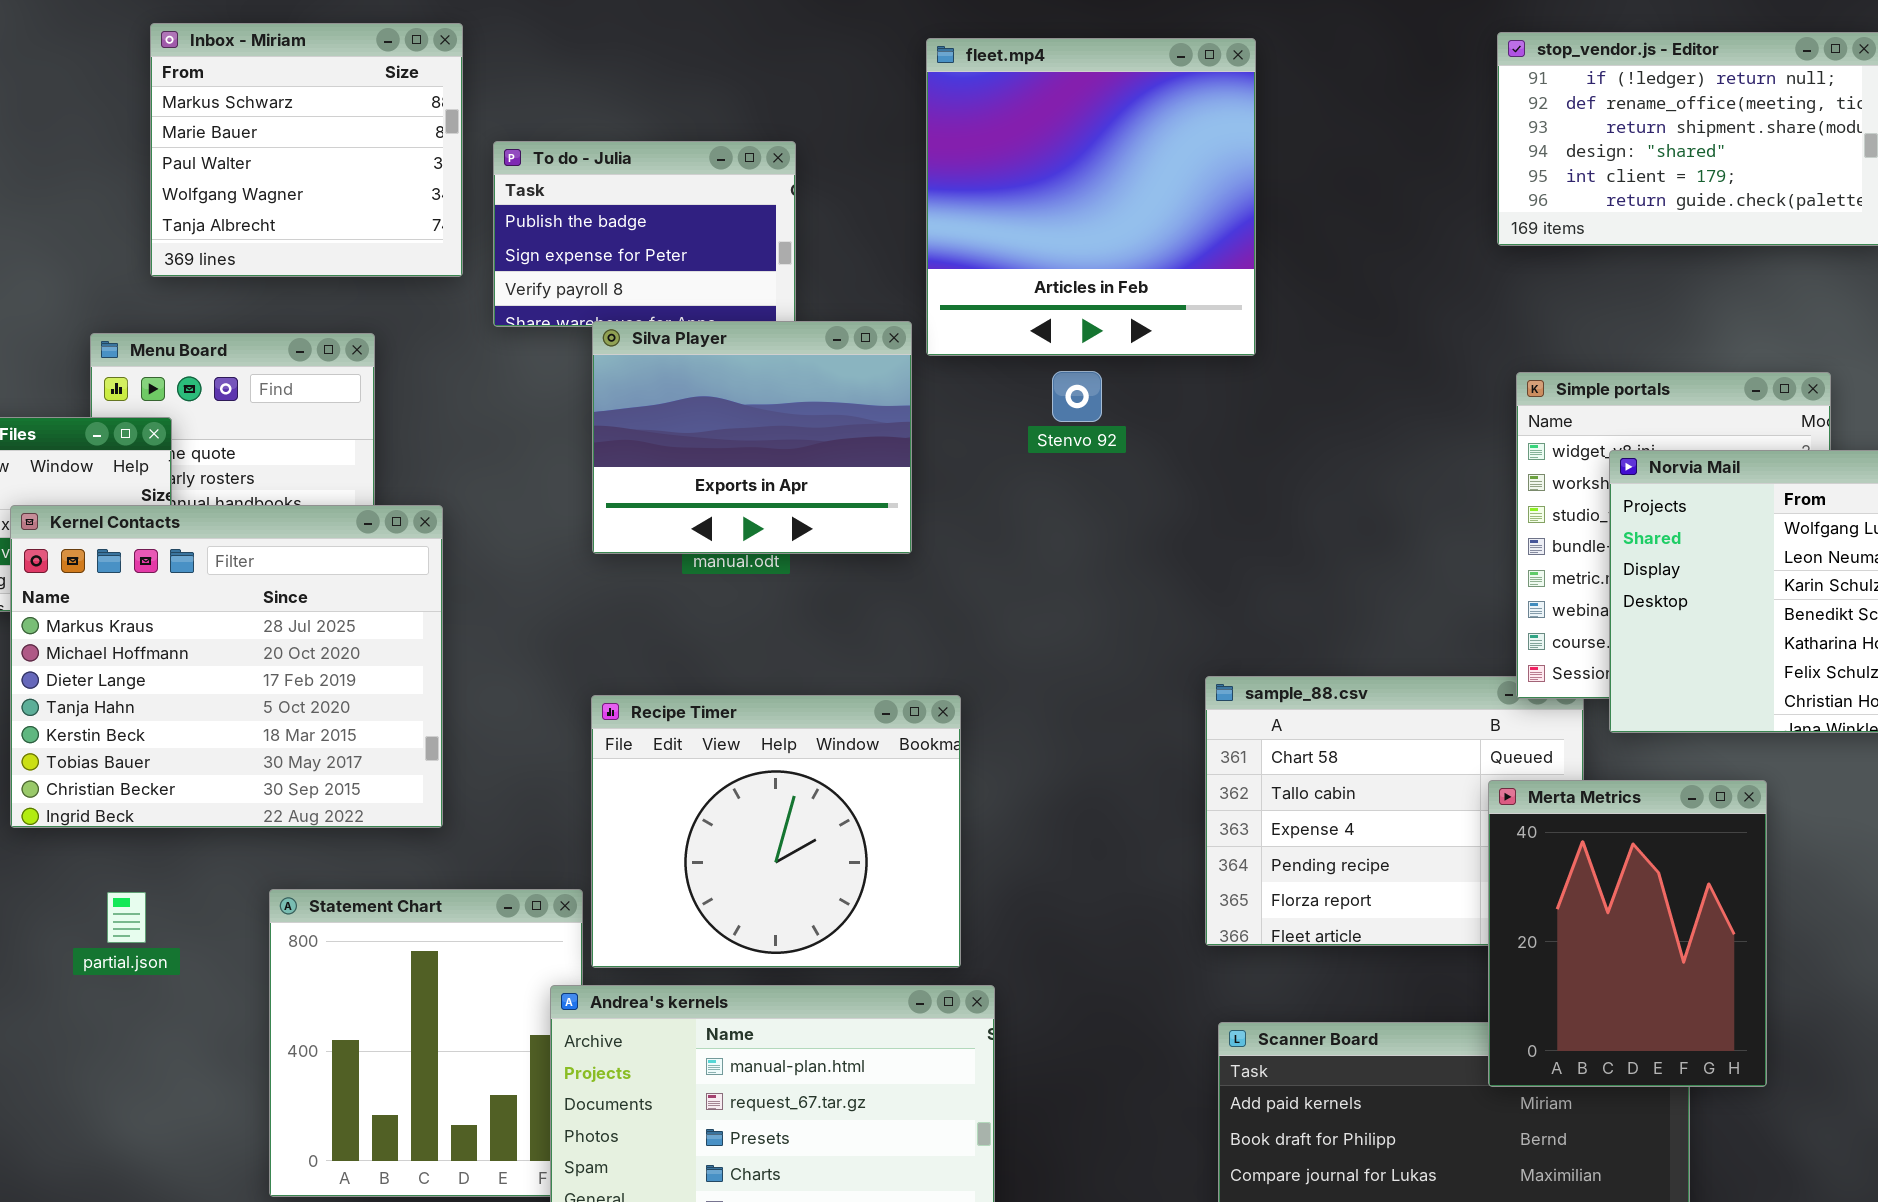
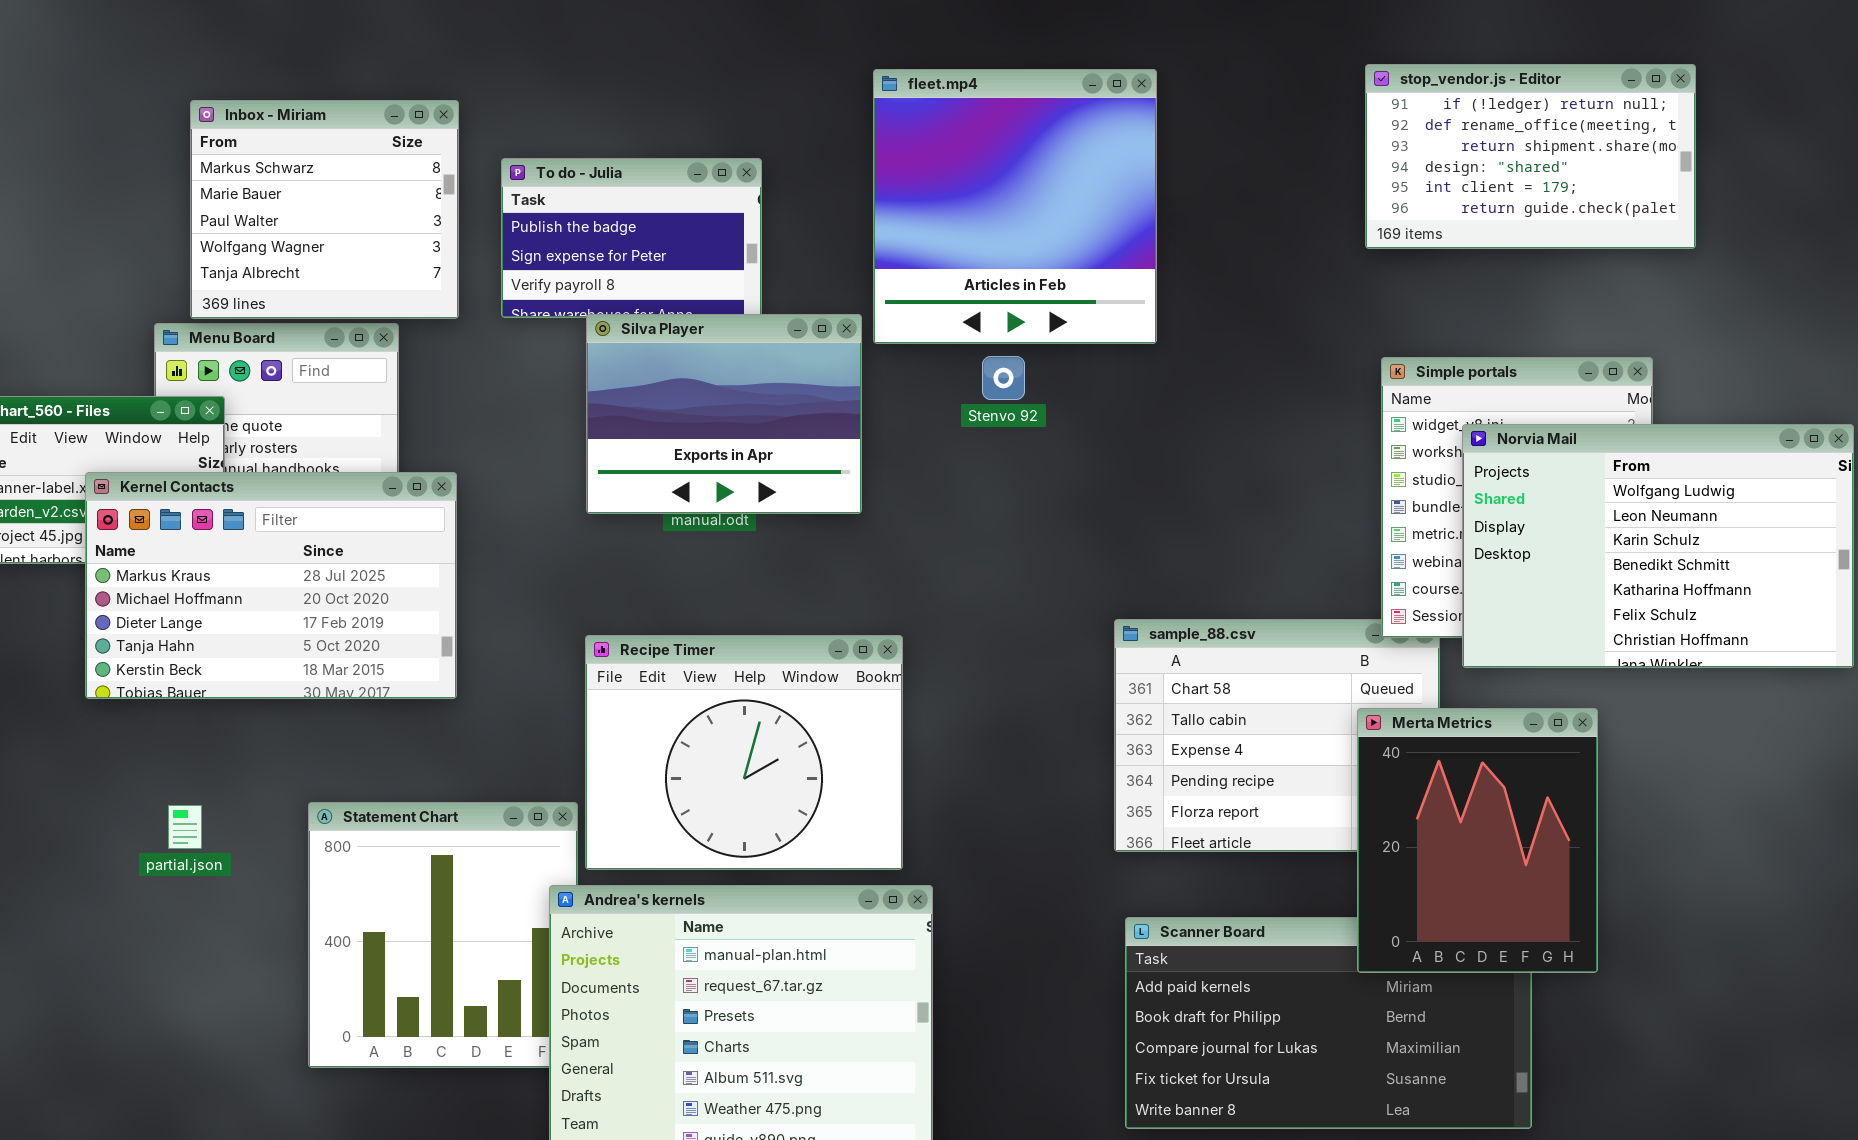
Inbox - Miriam: [150,23,463,277] -> [190,100,459,319], moved
Kernel Contacts: [10,505,443,828] -> [85,472,457,699], resized

